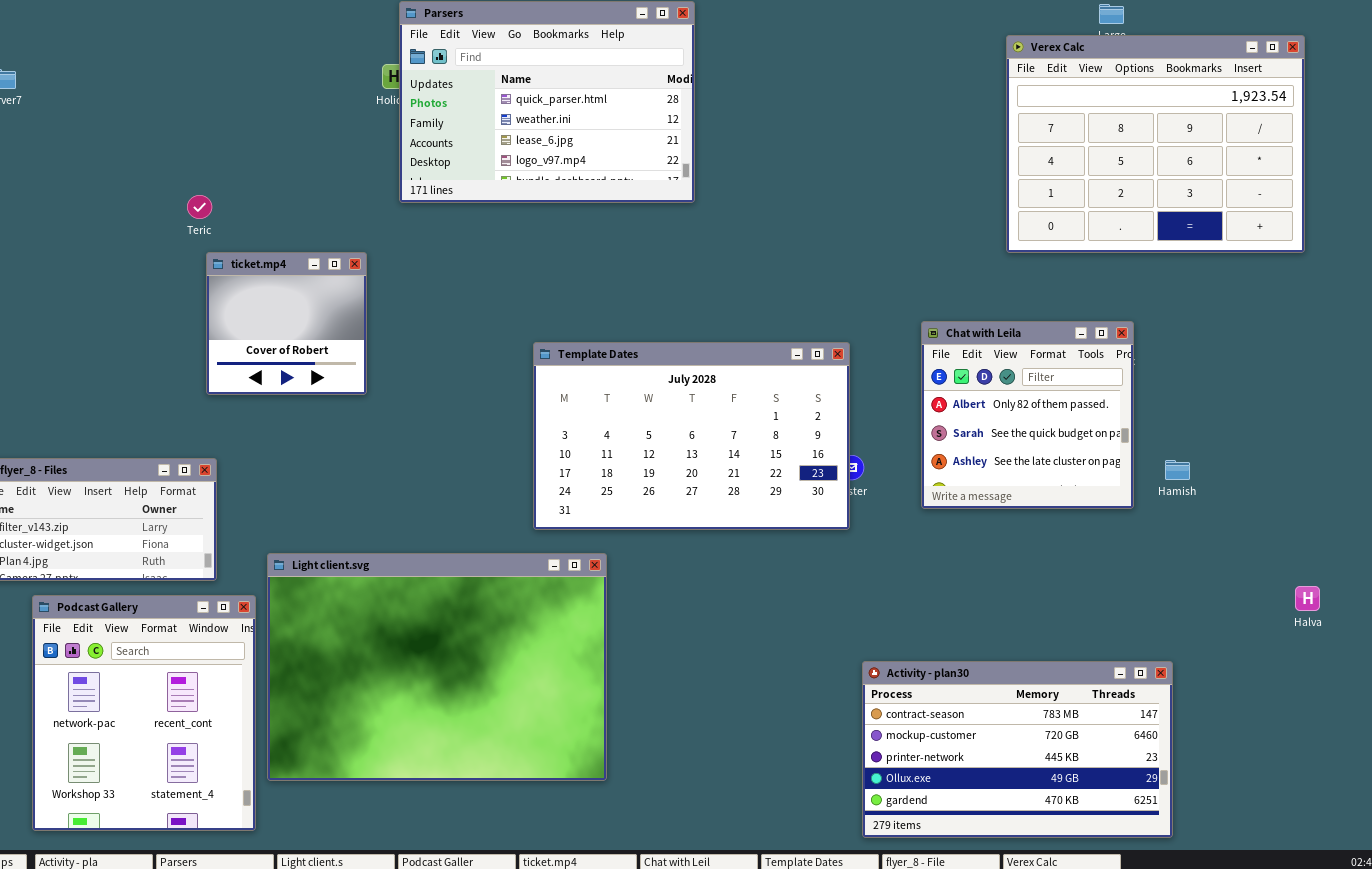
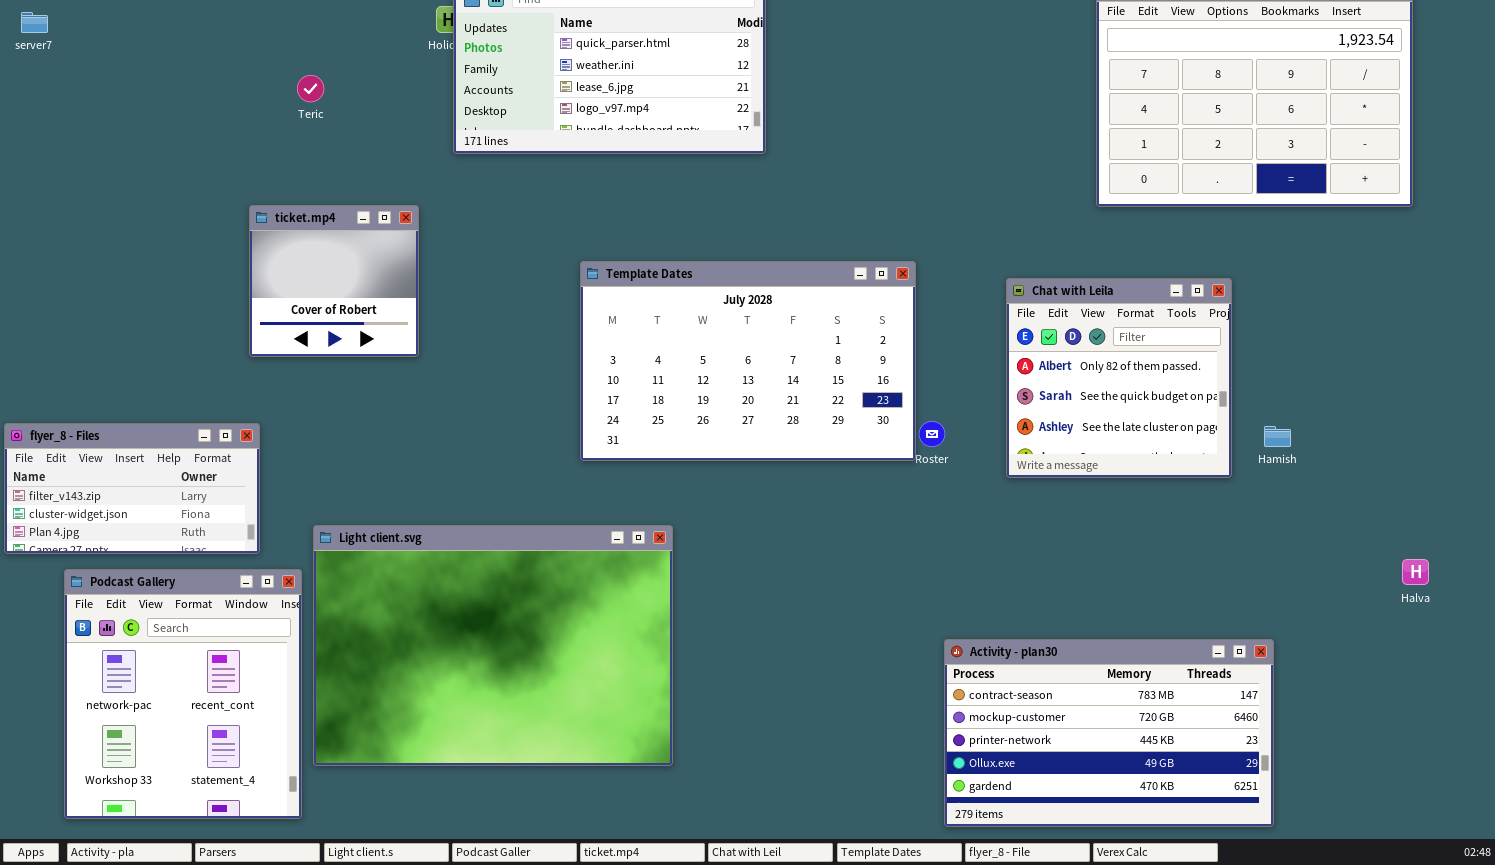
Teric: [187,195,212,219] -> [297,75,324,102], moved
Template Dates: [533,342,850,530] -> [580,261,916,461], moved

